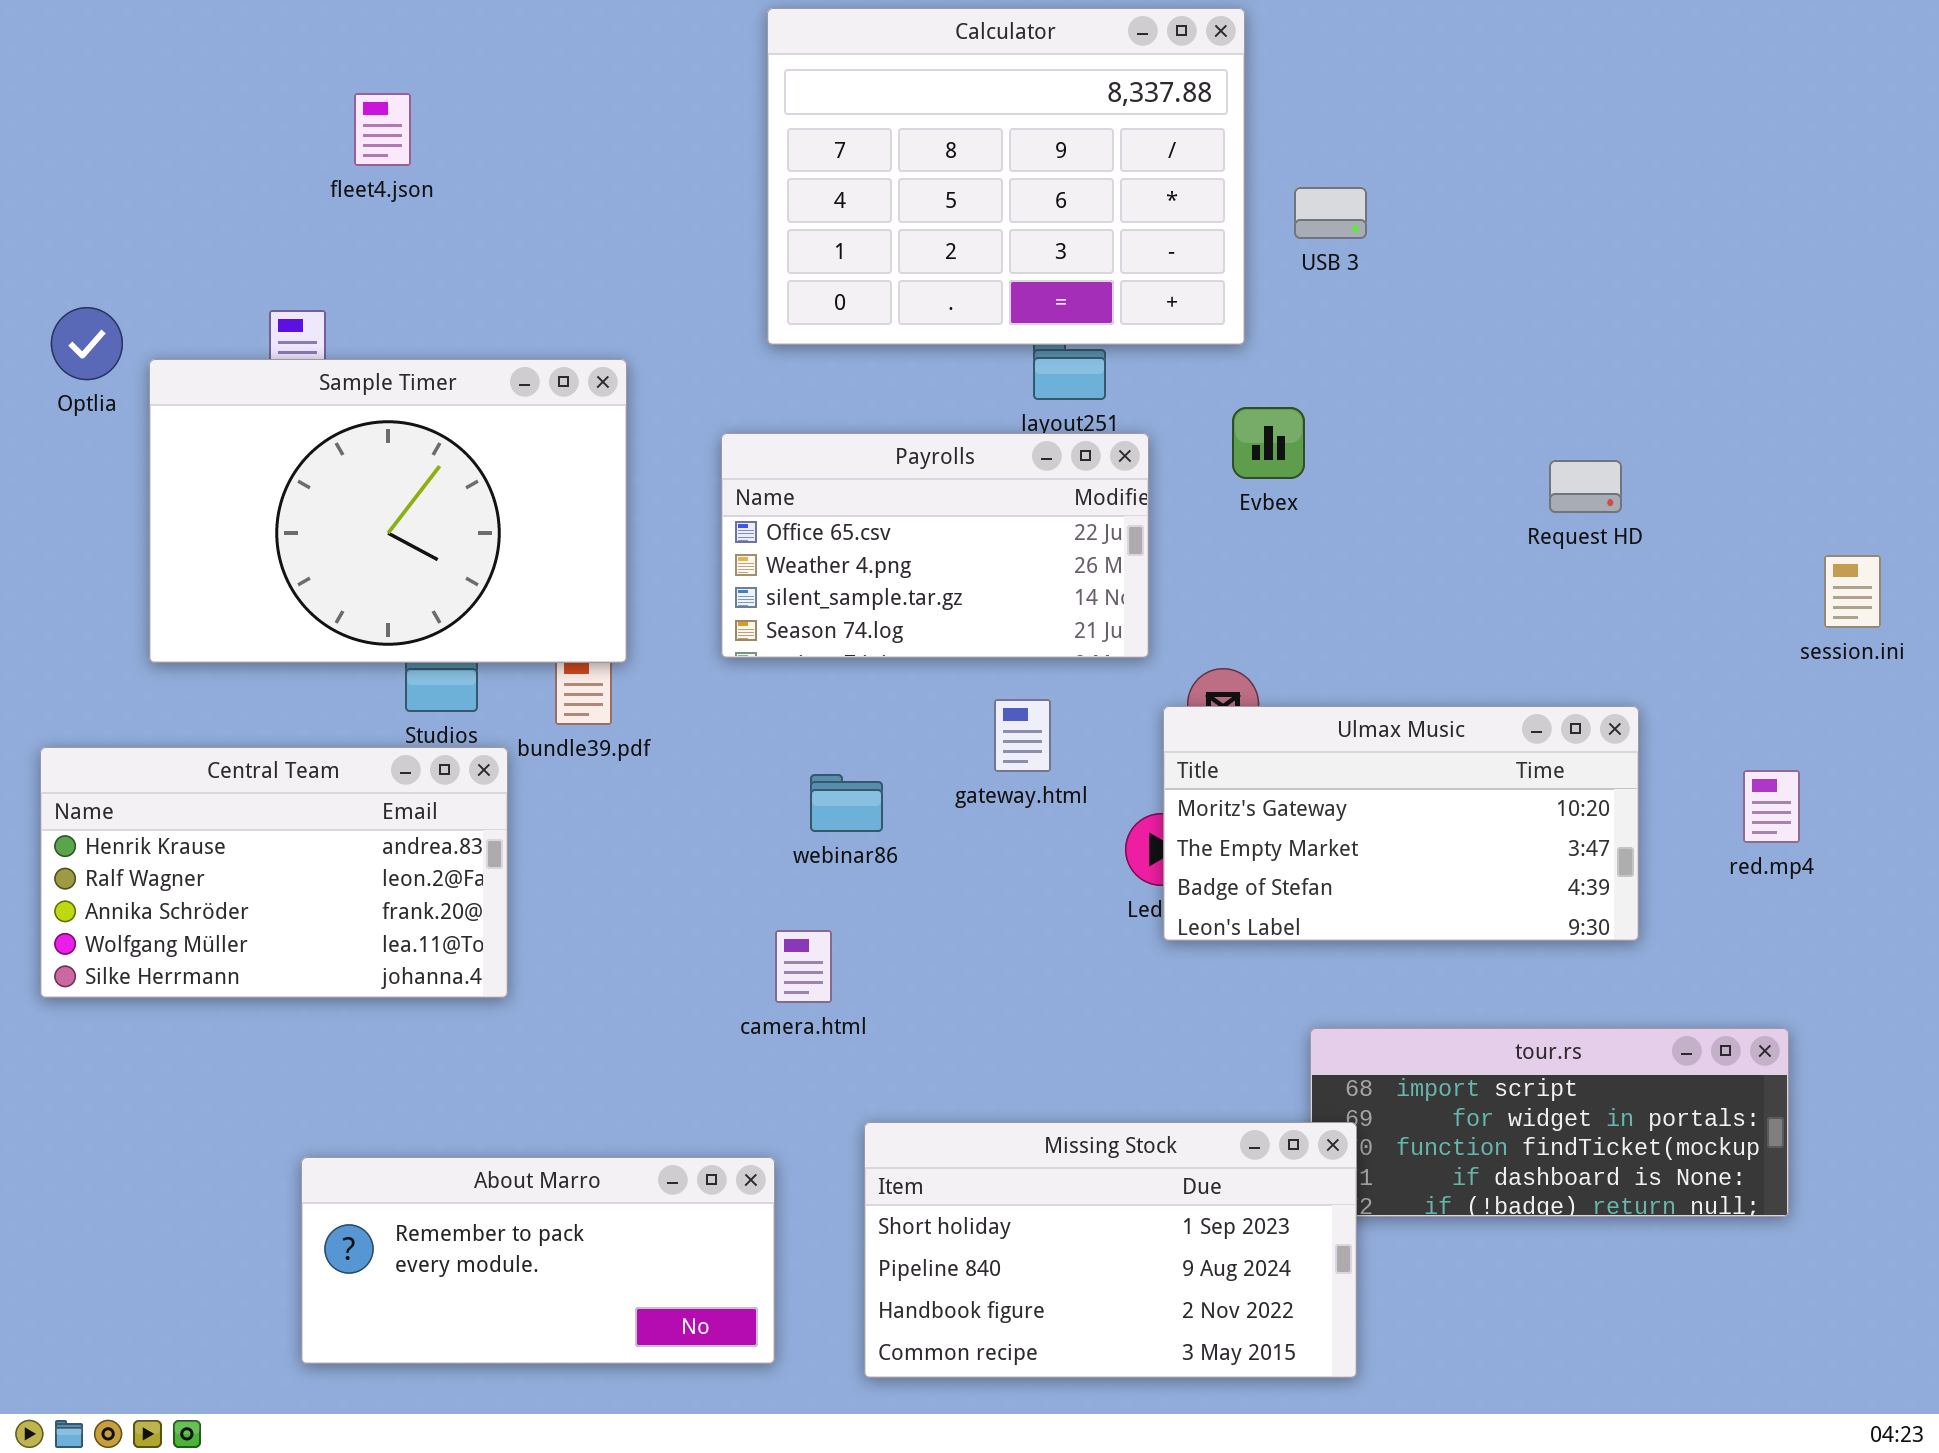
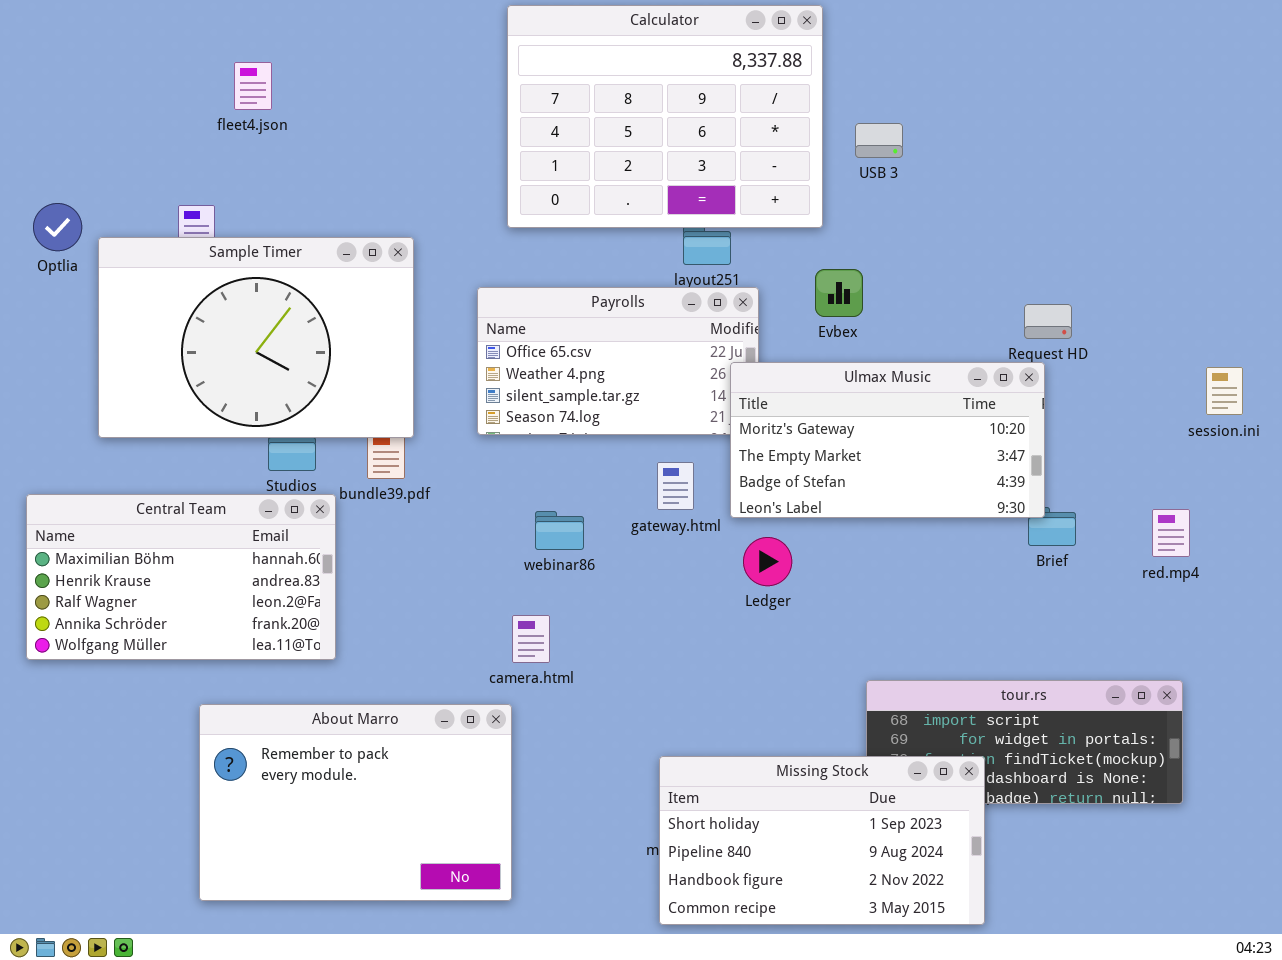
Ulmax Music: [1163,706,1639,941] -> [730,362,1045,518], moved
Central Team: [40,747,508,998] -> [26,494,336,660], scrolled up 1 row
Missing Stock: [864,1122,1357,1378] -> [659,756,985,925], moved
About Marro: [301,1157,775,1364] -> [199,704,512,901], resized

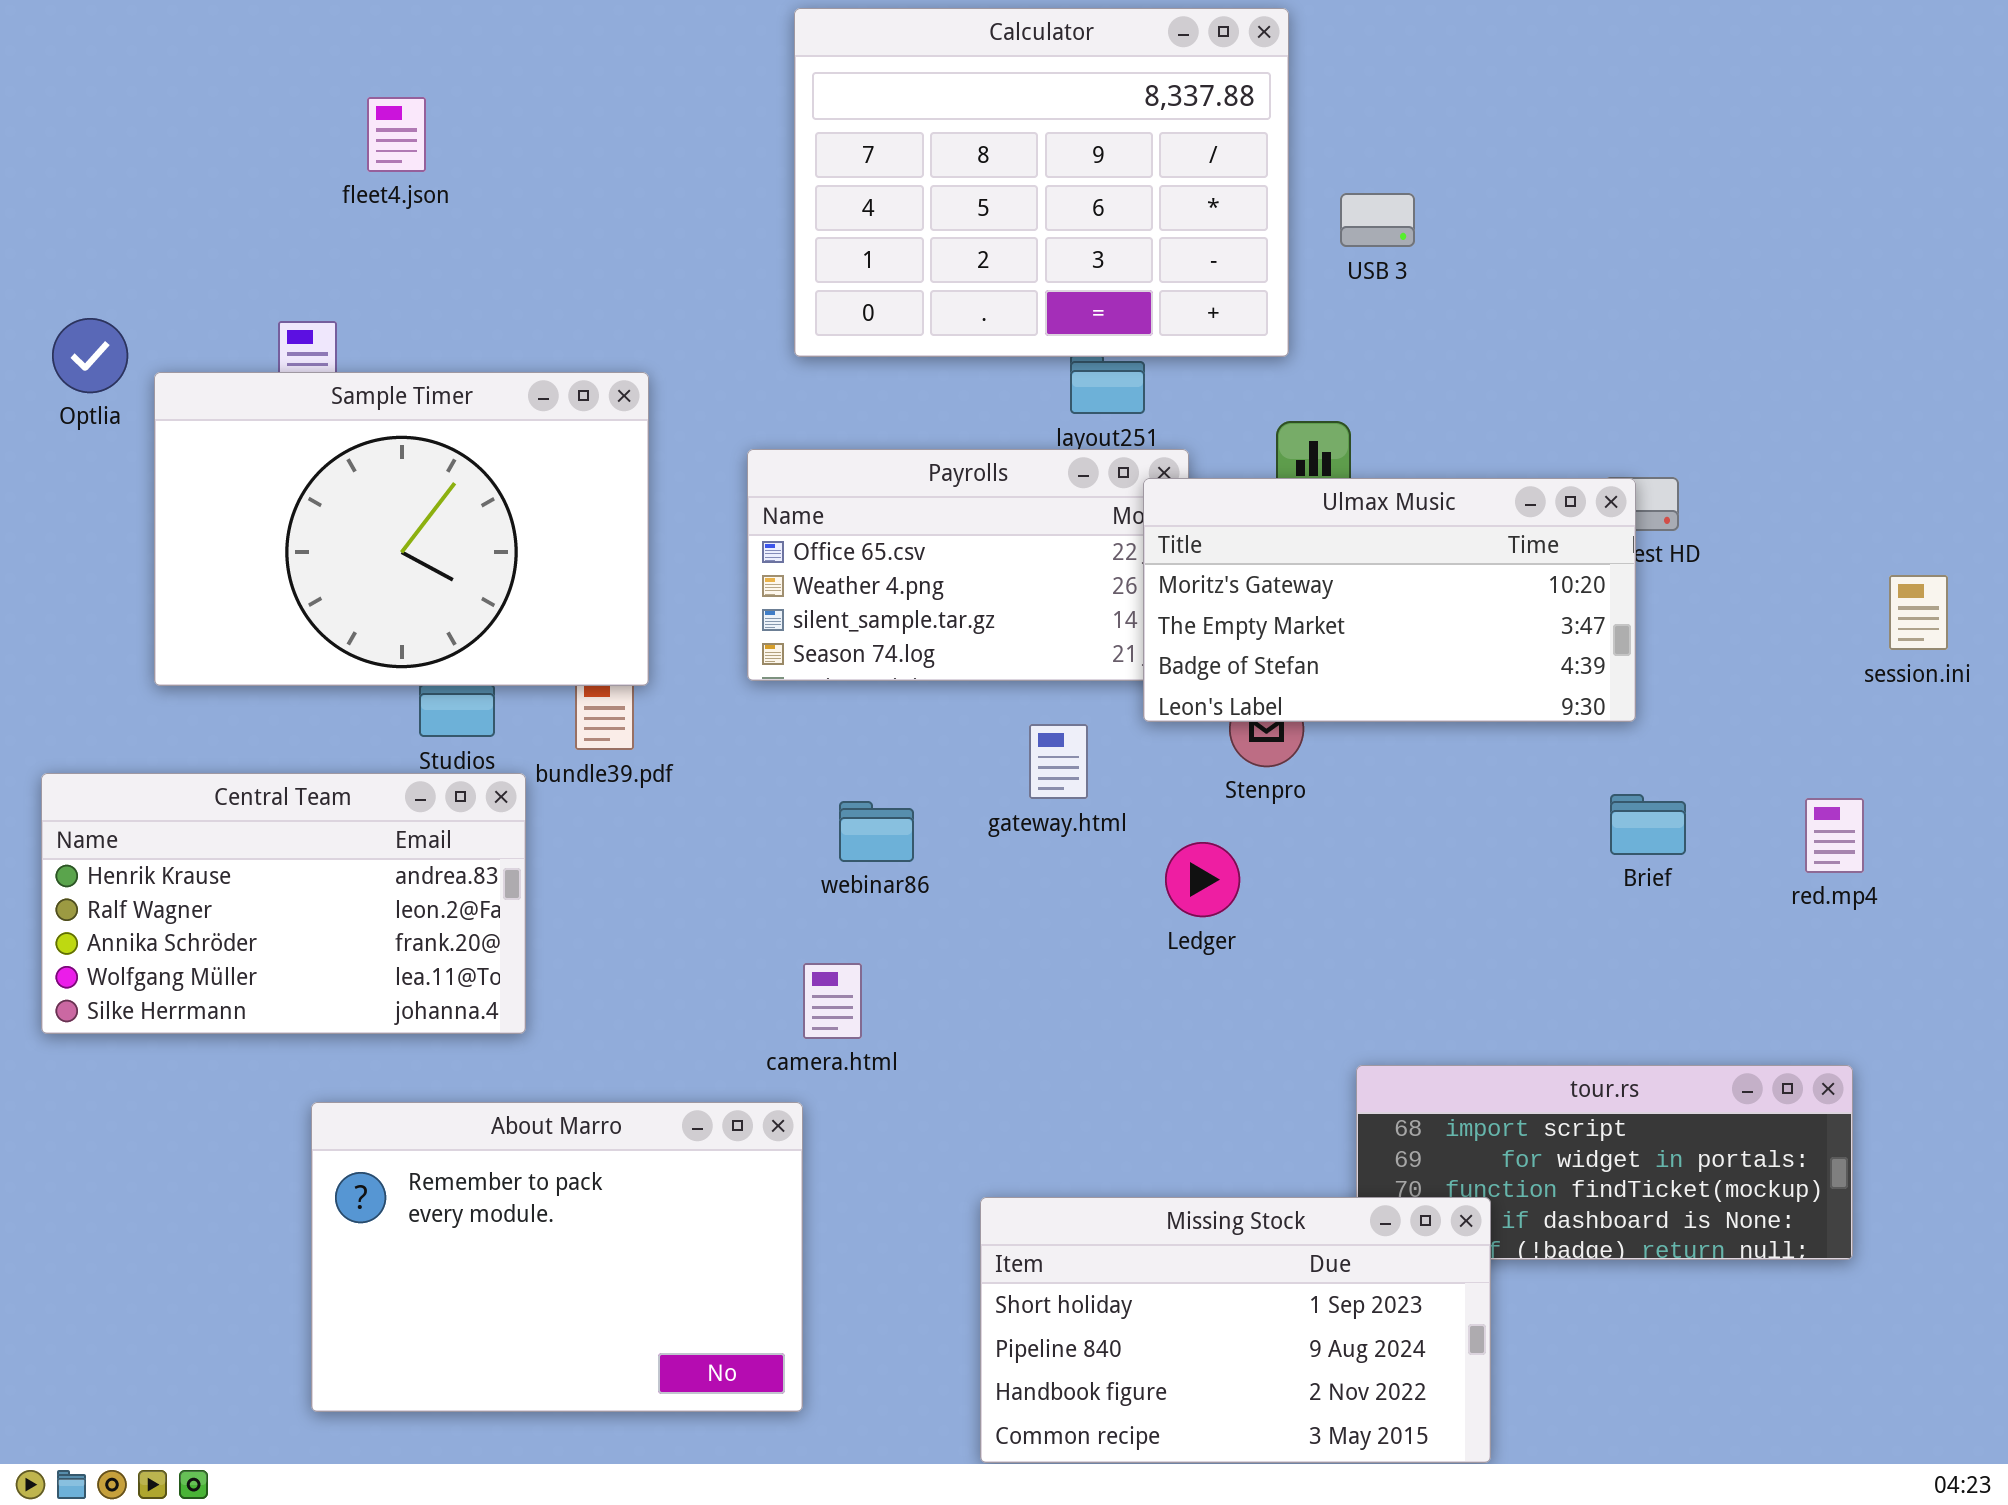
Ulmax Music: [730,362,1045,518] -> [1143,478,1636,722], moved
Central Team: [26,494,336,660] -> [41,773,526,1034], scrolled down 1 row
Missing Stock: [659,756,985,925] -> [980,1197,1491,1463], moved

